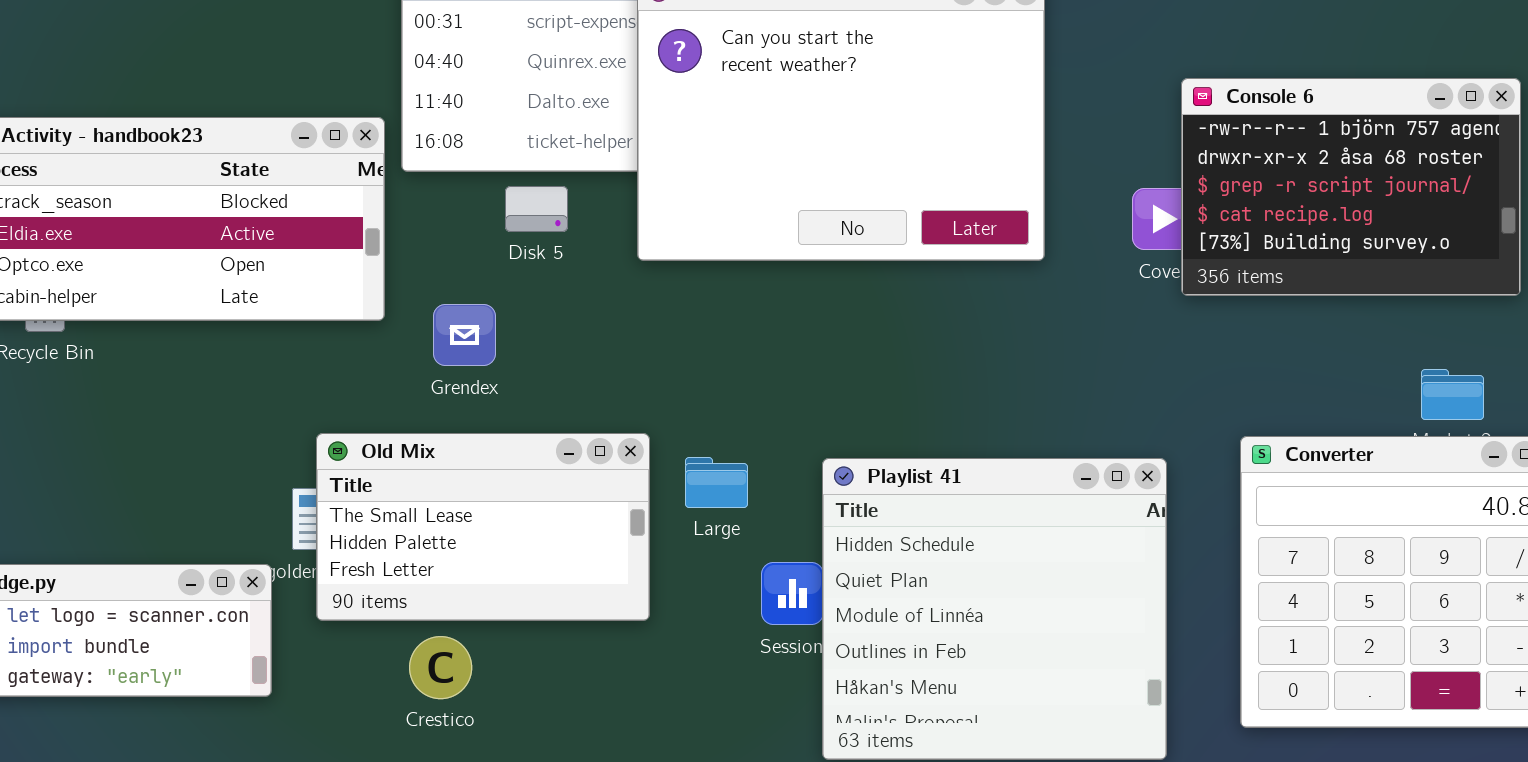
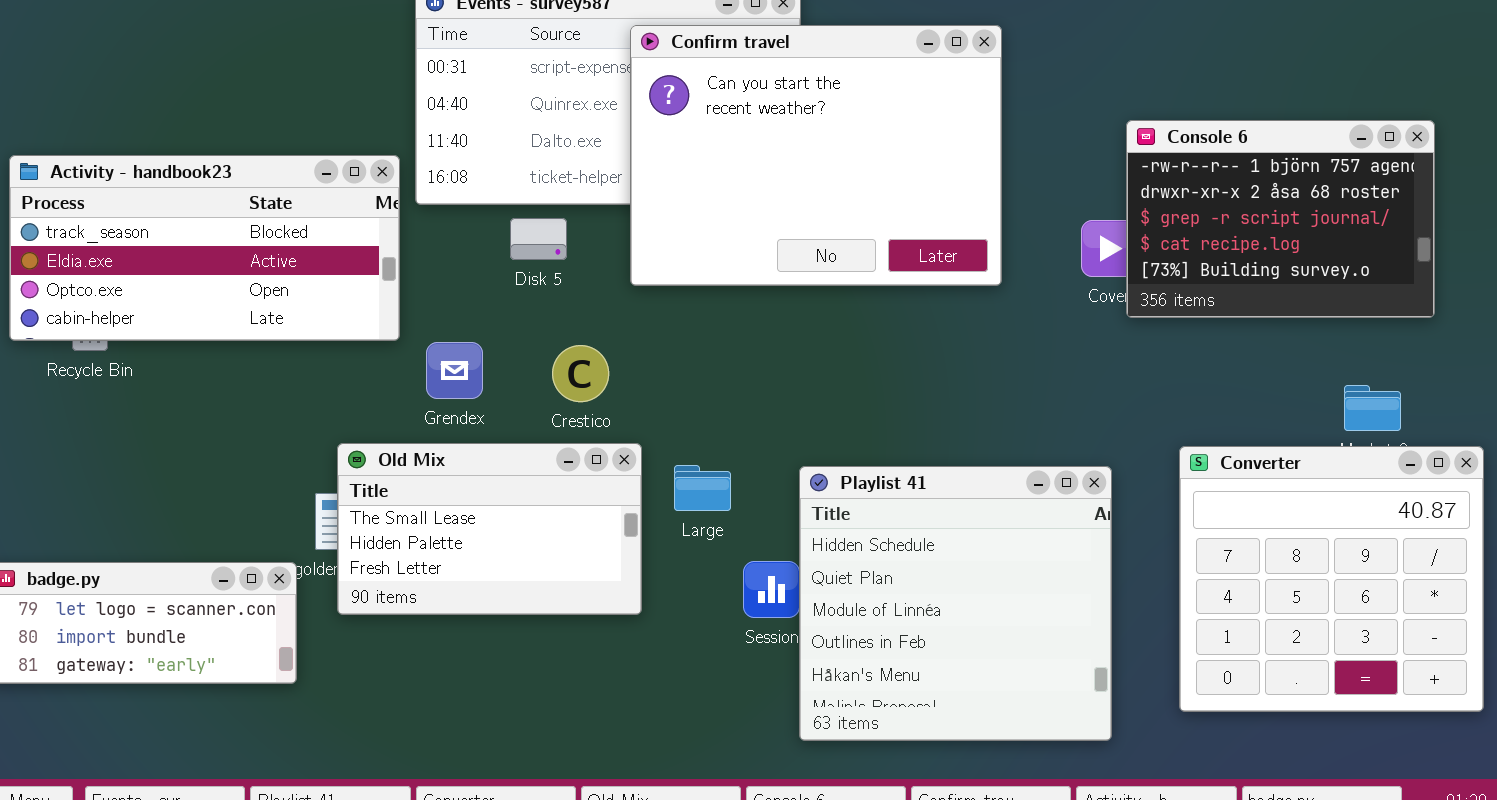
Grendex: [433,304,496,366] -> [426,342,483,399], moved
Crestico: [409,636,472,699] -> [552,345,609,402], moved

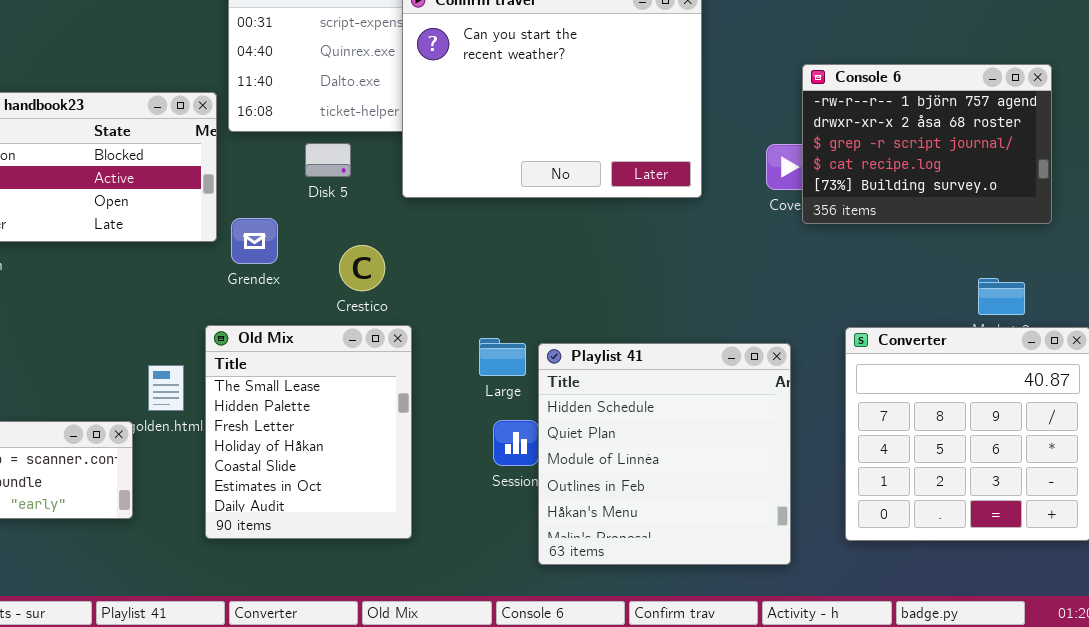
Grendex: [426,342,483,399] -> [231,218,278,264], moved
Old Mix: [337,443,642,615] -> [205,325,412,539], resized
Large: [674,465,731,511] -> [479,338,526,376], moved

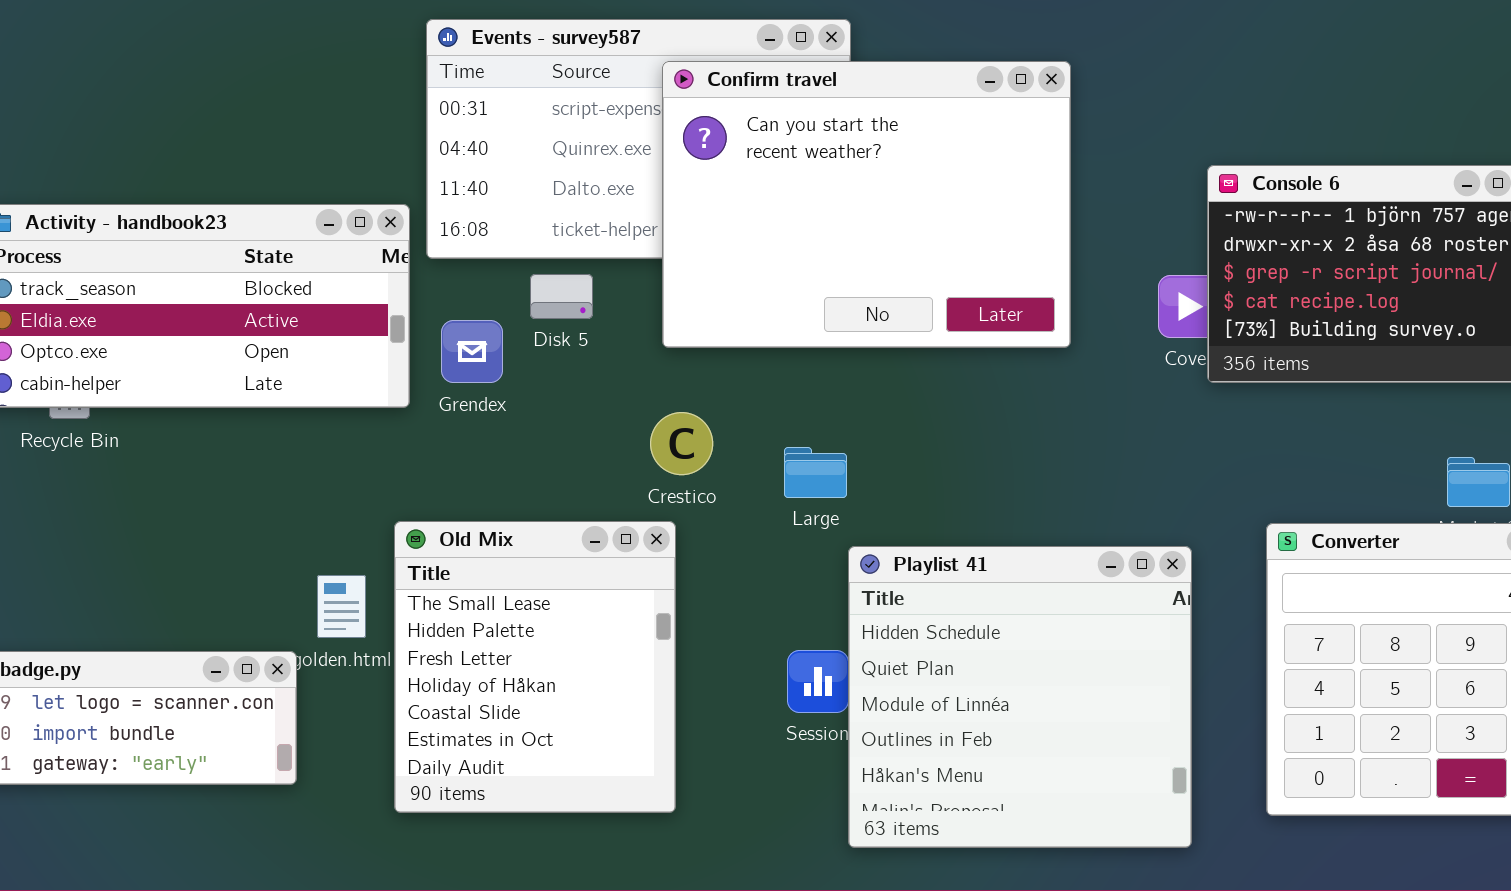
Grendex: [231,218,278,264] -> [441,320,503,383], moved
Crestico: [339,245,385,291] -> [650,412,713,475], moved
Large: [479,338,526,376] -> [784,447,847,498], moved

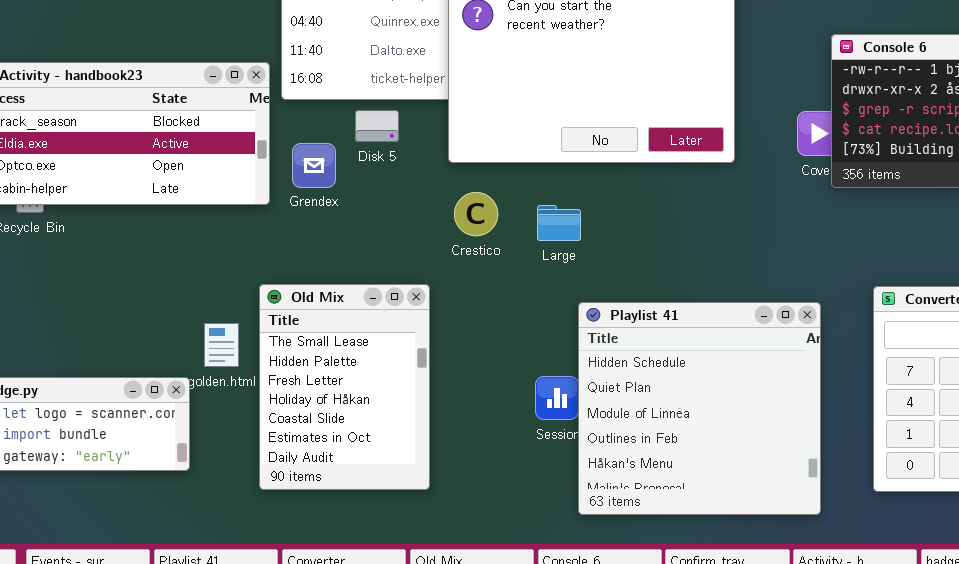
Crestico: [650,412,713,475] -> [454,192,498,236], moved
Large: [784,447,847,498] -> [537,205,581,241], moved
Old Mix: [394,521,676,813] -> [259,284,430,490], resized

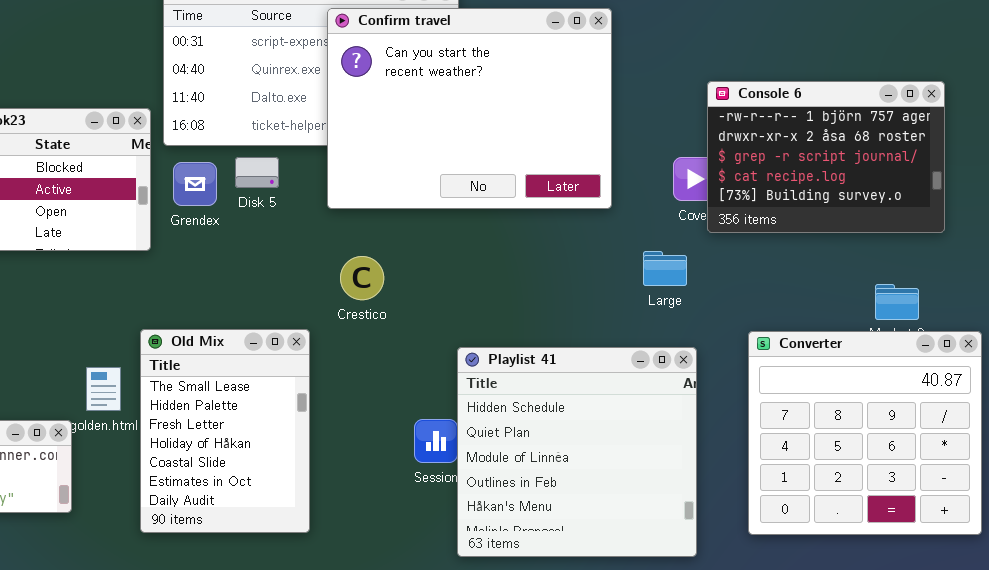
Grendex: [292,143,336,188] -> [173,162,217,206], moved
Crestico: [454,192,498,236] -> [340,256,384,300], moved
Large: [537,205,581,241] -> [643,251,687,286], moved

